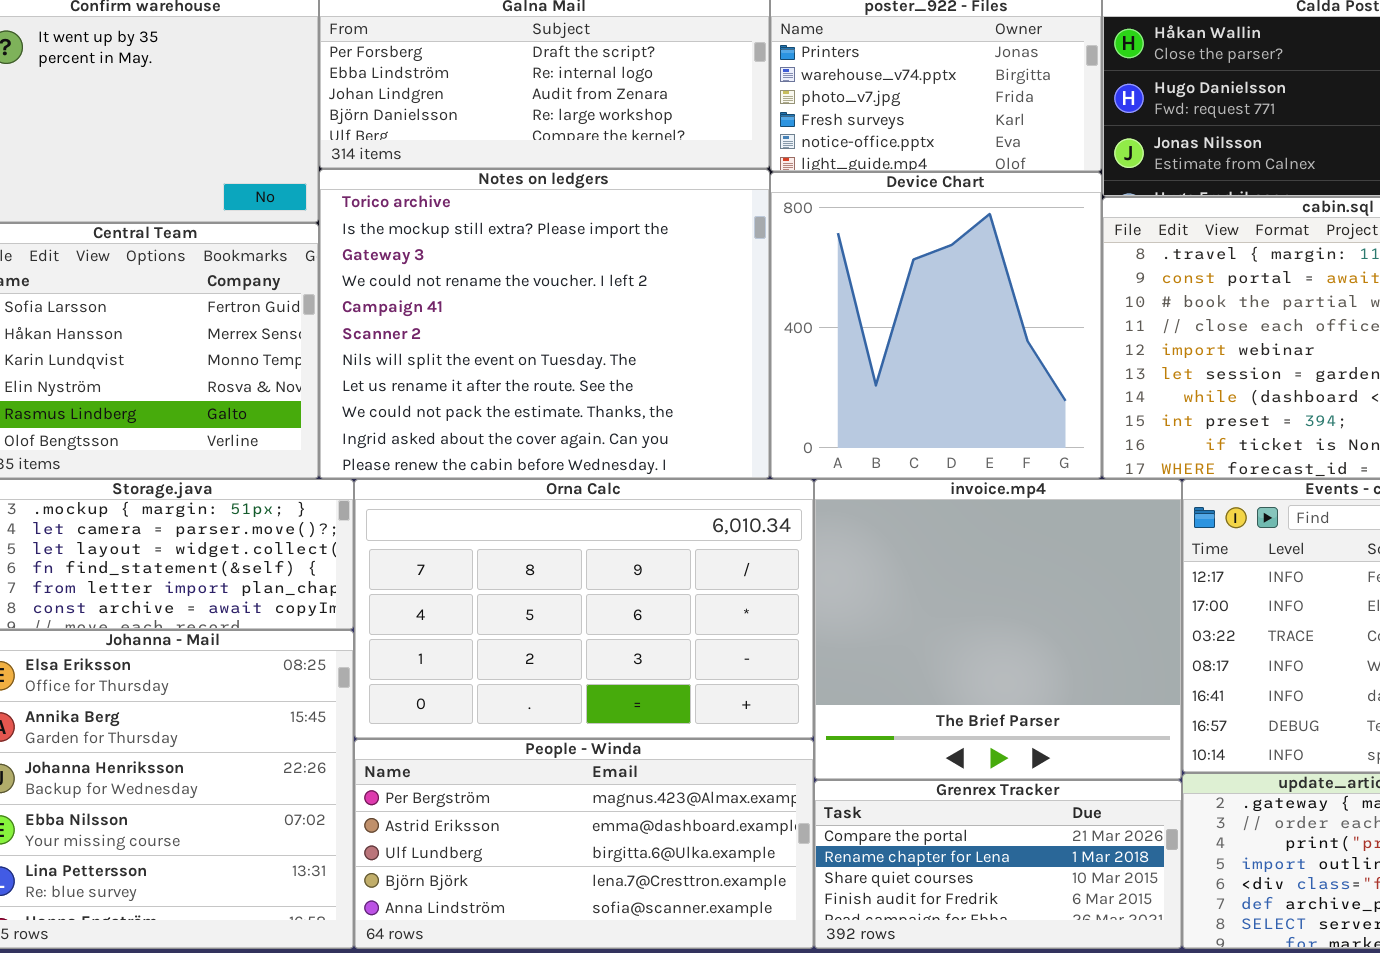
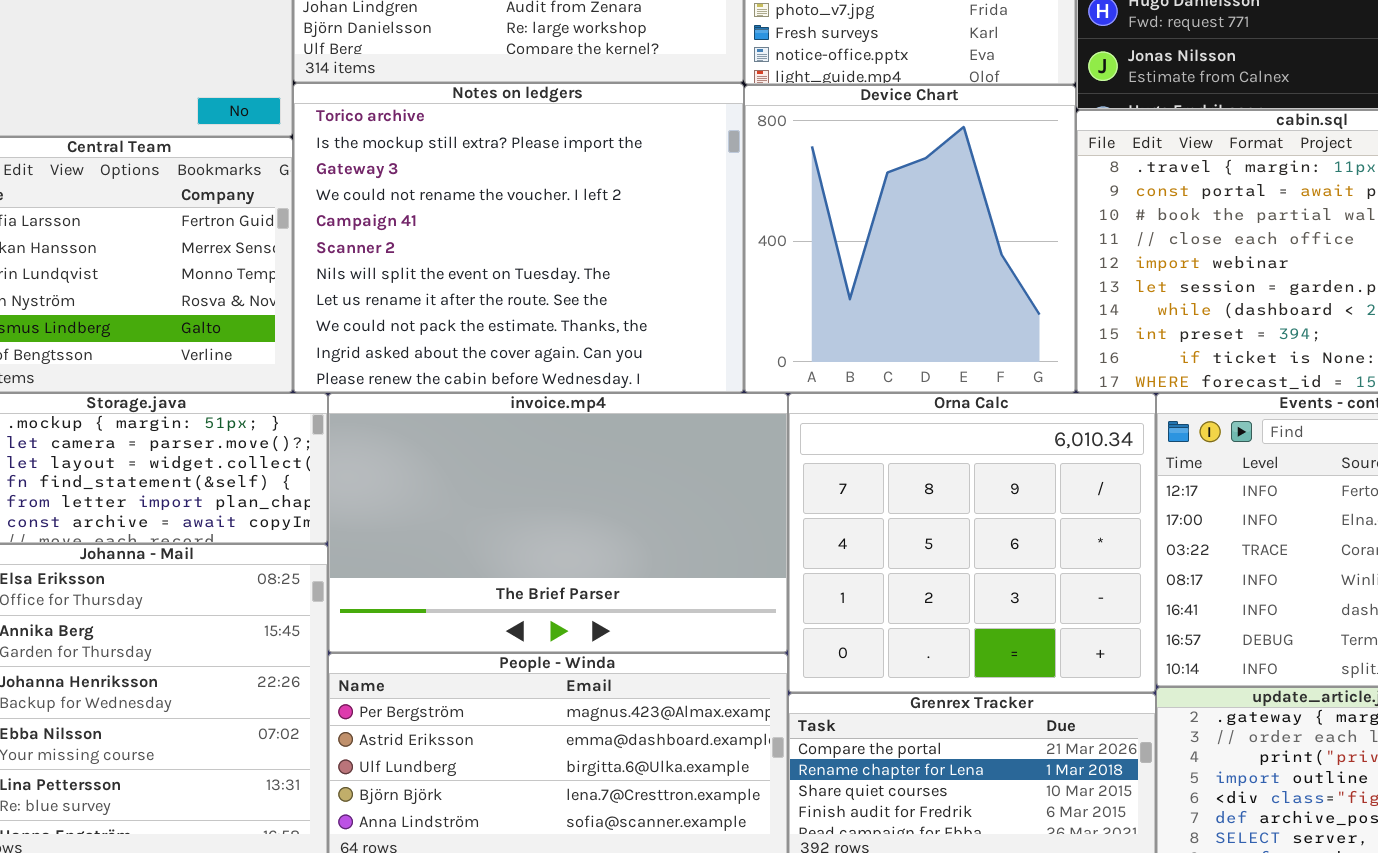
Orna Calc: [354,479,814,739] -> [788,393,1156,693], moved, resized
invoice.mp4: [814,479,1182,780] -> [328,393,788,653], moved, resized

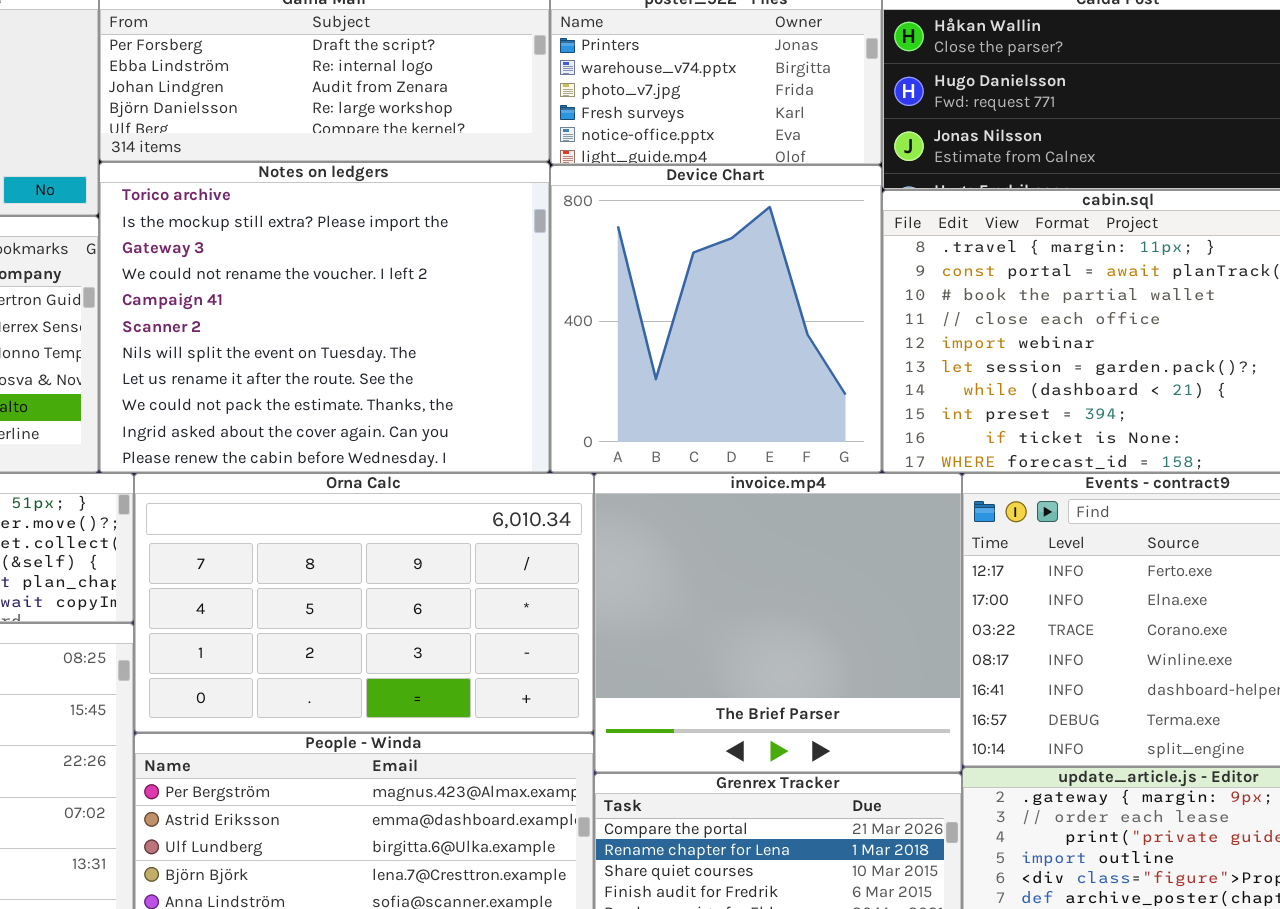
invoice.mp4: [328,393,788,653] -> [594,473,962,773], moved, resized
Orna Calc: [788,393,1156,693] -> [134,473,594,733], moved, resized

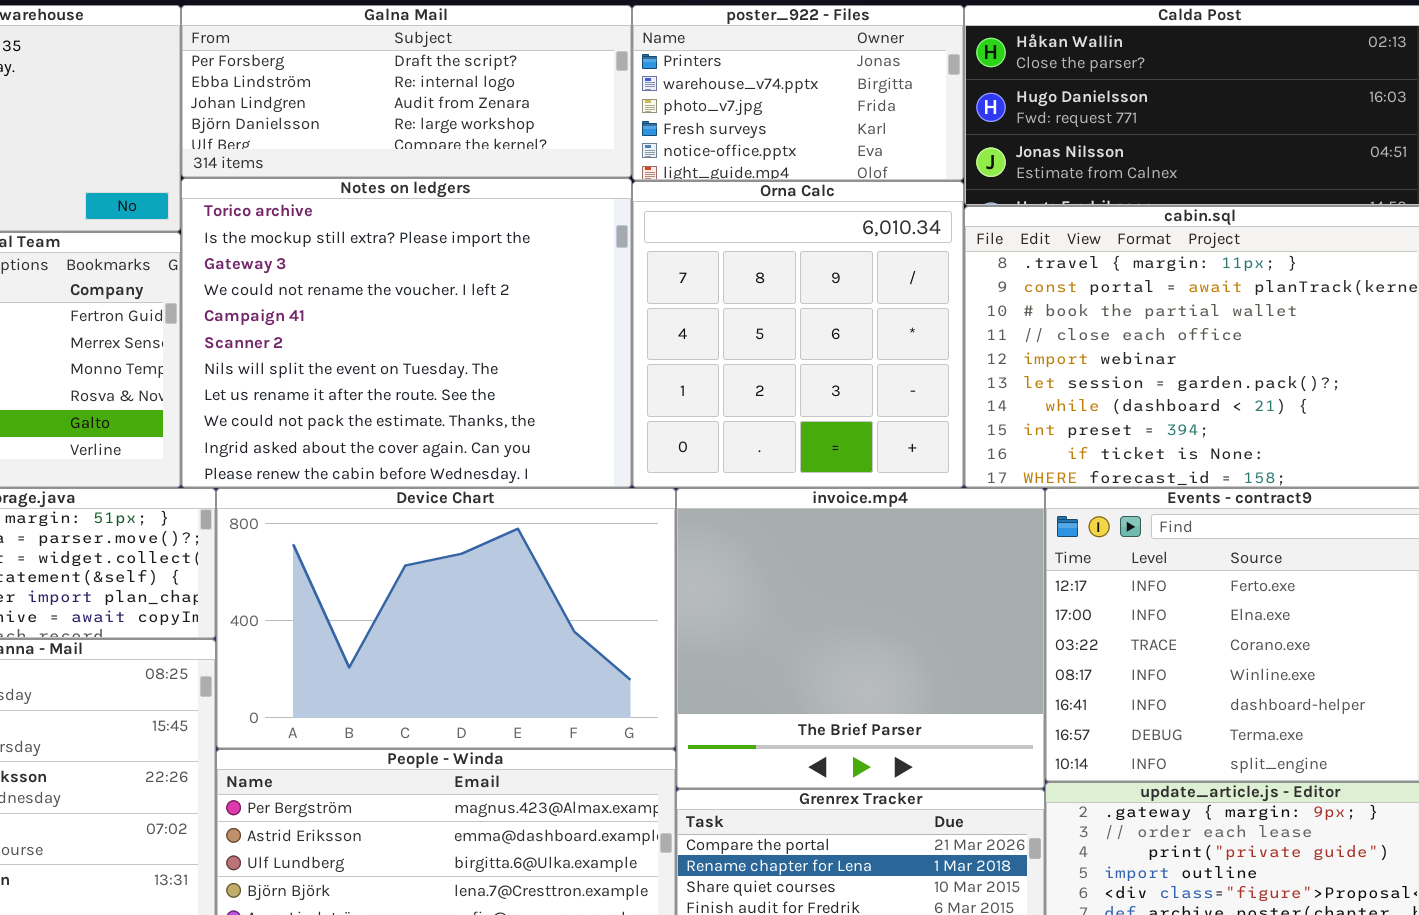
Device Chart: [550,165,882,473] -> [216,488,676,749], moved, resized
Orna Calc: [134,473,594,733] -> [632,181,964,488], moved, resized

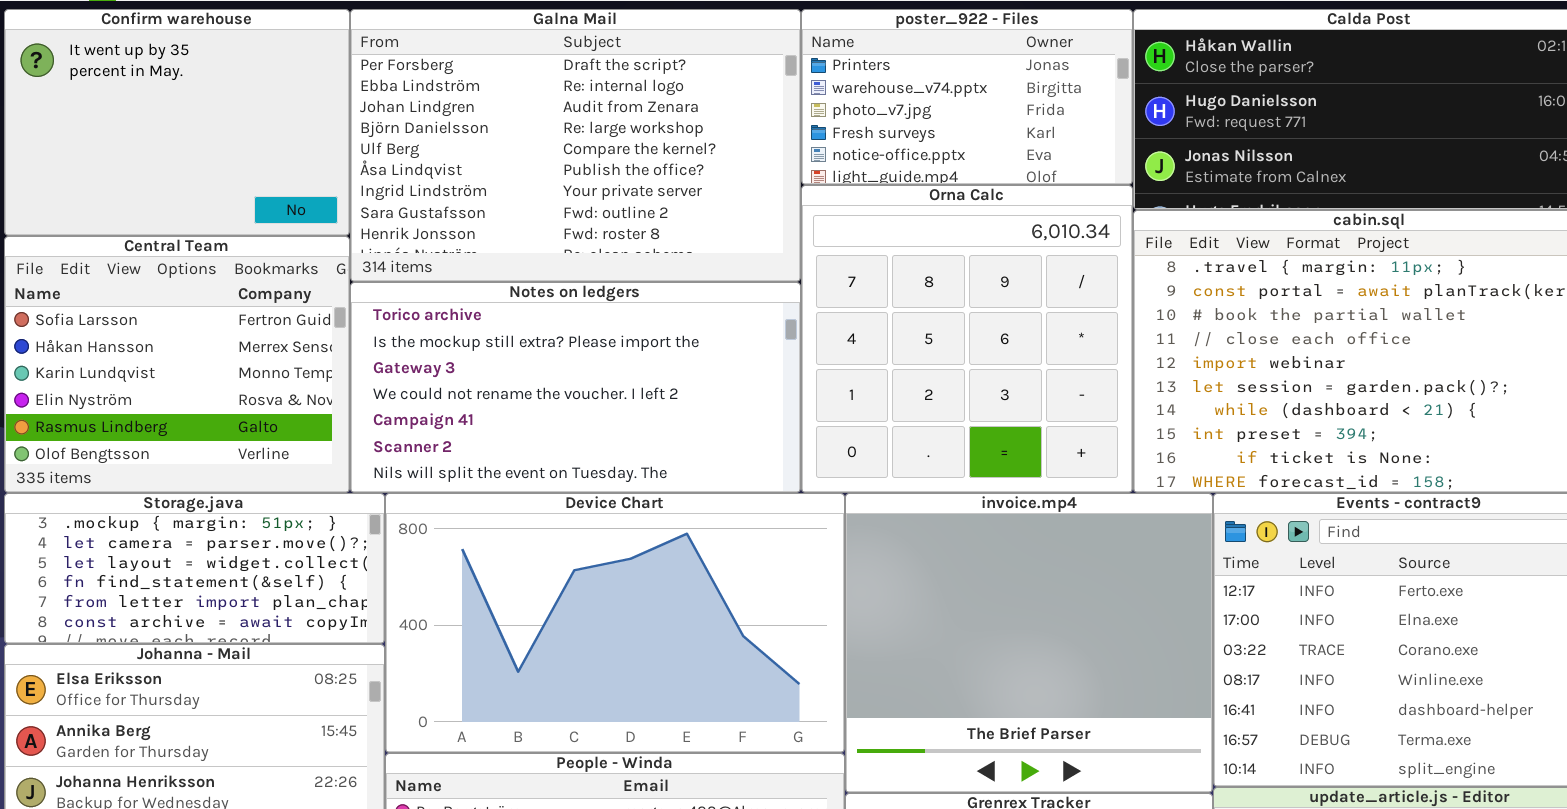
Galna Mail: [181,5,632,178] -> [350,9,801,282], resized
Notes on ledgers: [181,178,632,488] -> [350,282,801,493], resized

